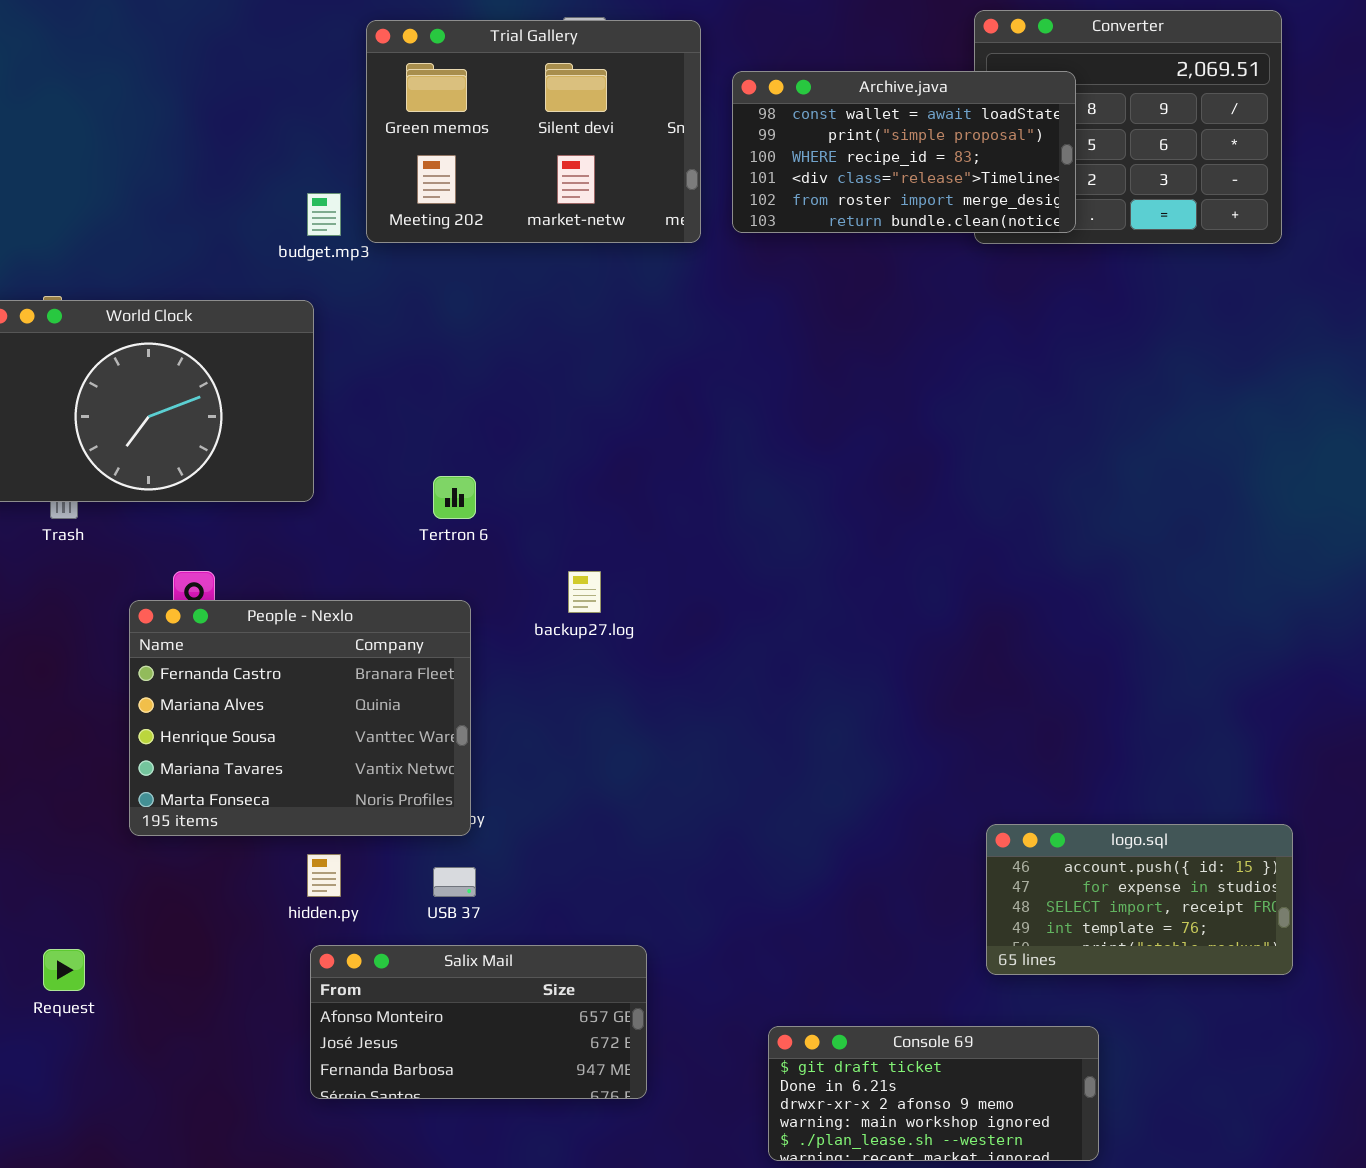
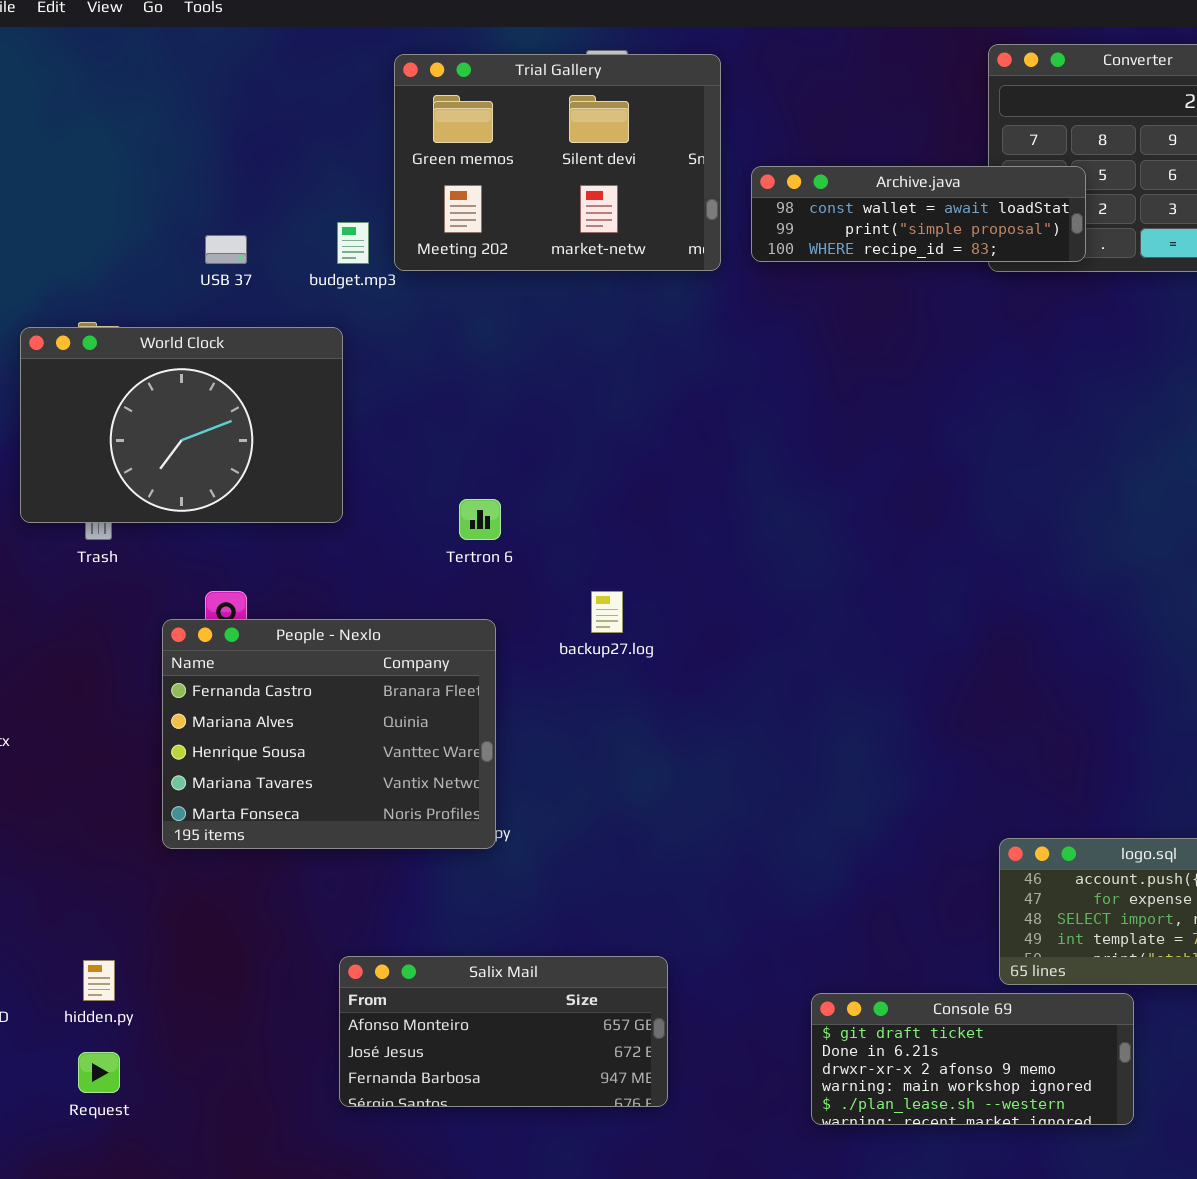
Archive.java: [732,71,1076,233] -> [751,166,1086,262], resized
hidden.py: [307,854,341,897] -> [83,960,115,1001], moved
USB 37: [433,867,476,897] -> [205,235,247,264], moved
Request: [43,949,85,991] -> [78,1052,120,1093], moved
Console 69: [768,1026,1099,1161] -> [811,993,1134,1125], moved

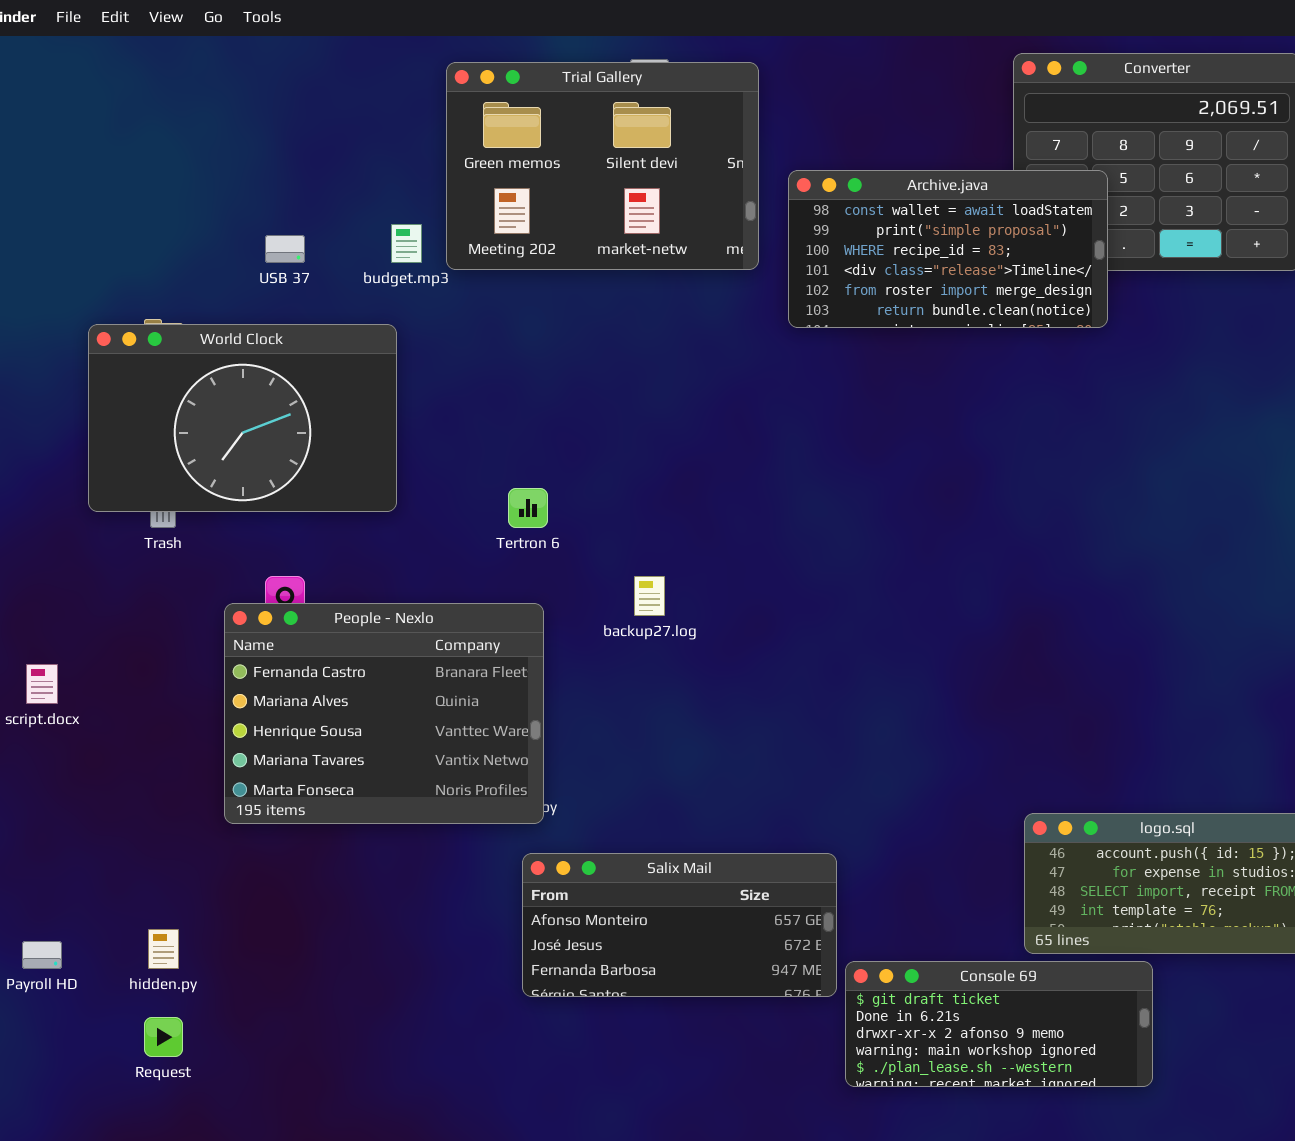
Archive.java: [751,166,1086,262] -> [788,170,1108,328], resized
Salix Mail: [339,956,668,1107] -> [522,853,837,997], moved

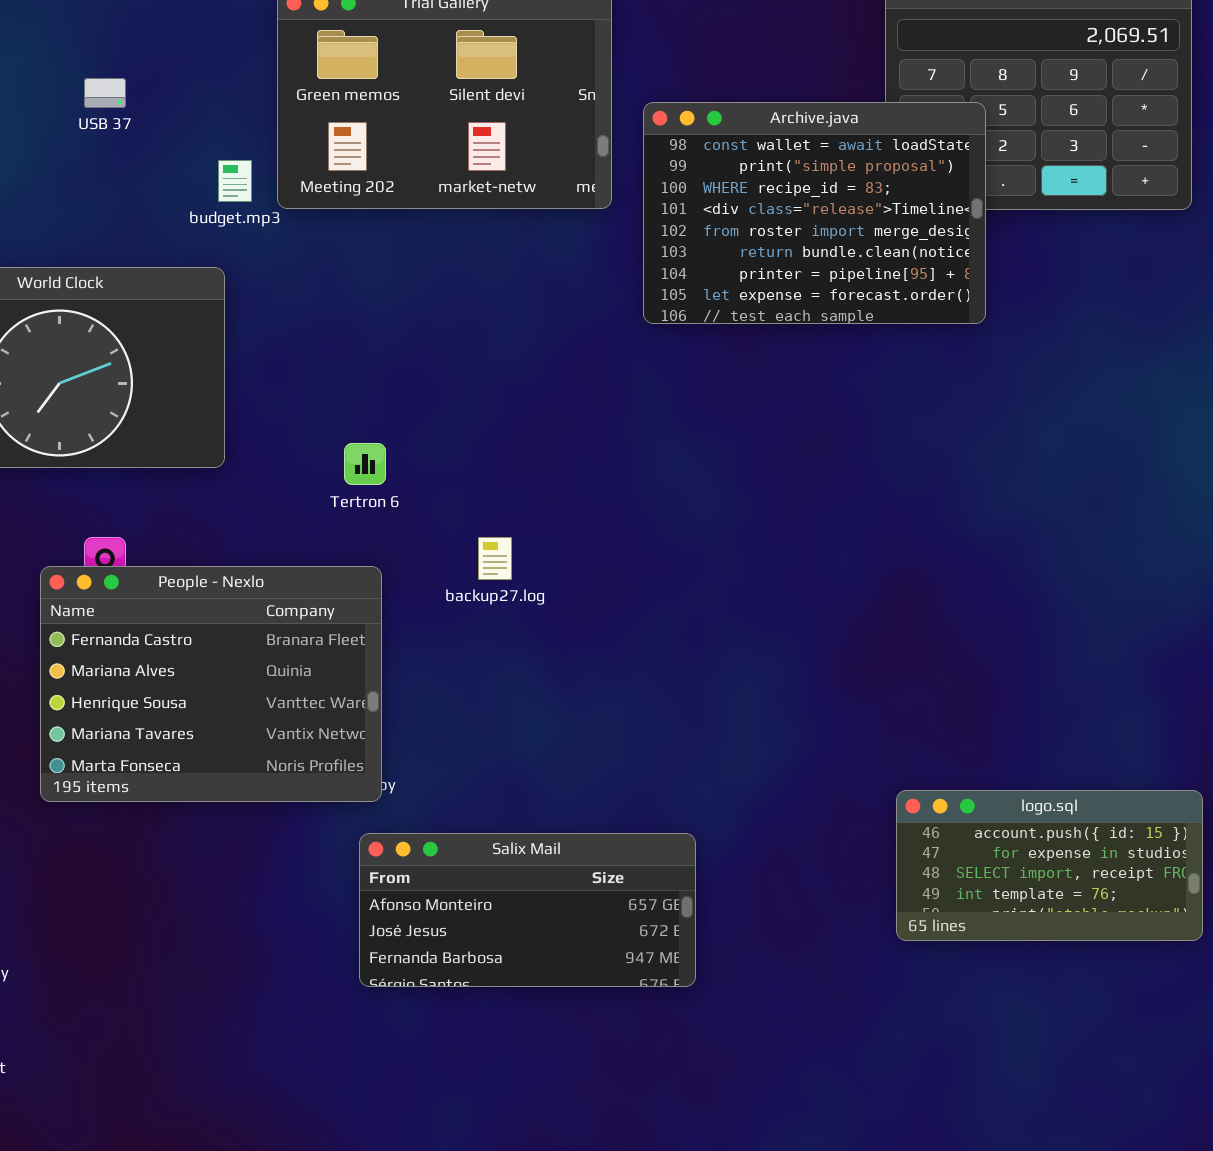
Archive.java: [788,170,1108,328] -> [643,102,986,324], resized
USB 37: [265,235,305,263] -> [84,78,126,108], moved
Console 69: [845,961,1153,1087] -> none, closed

